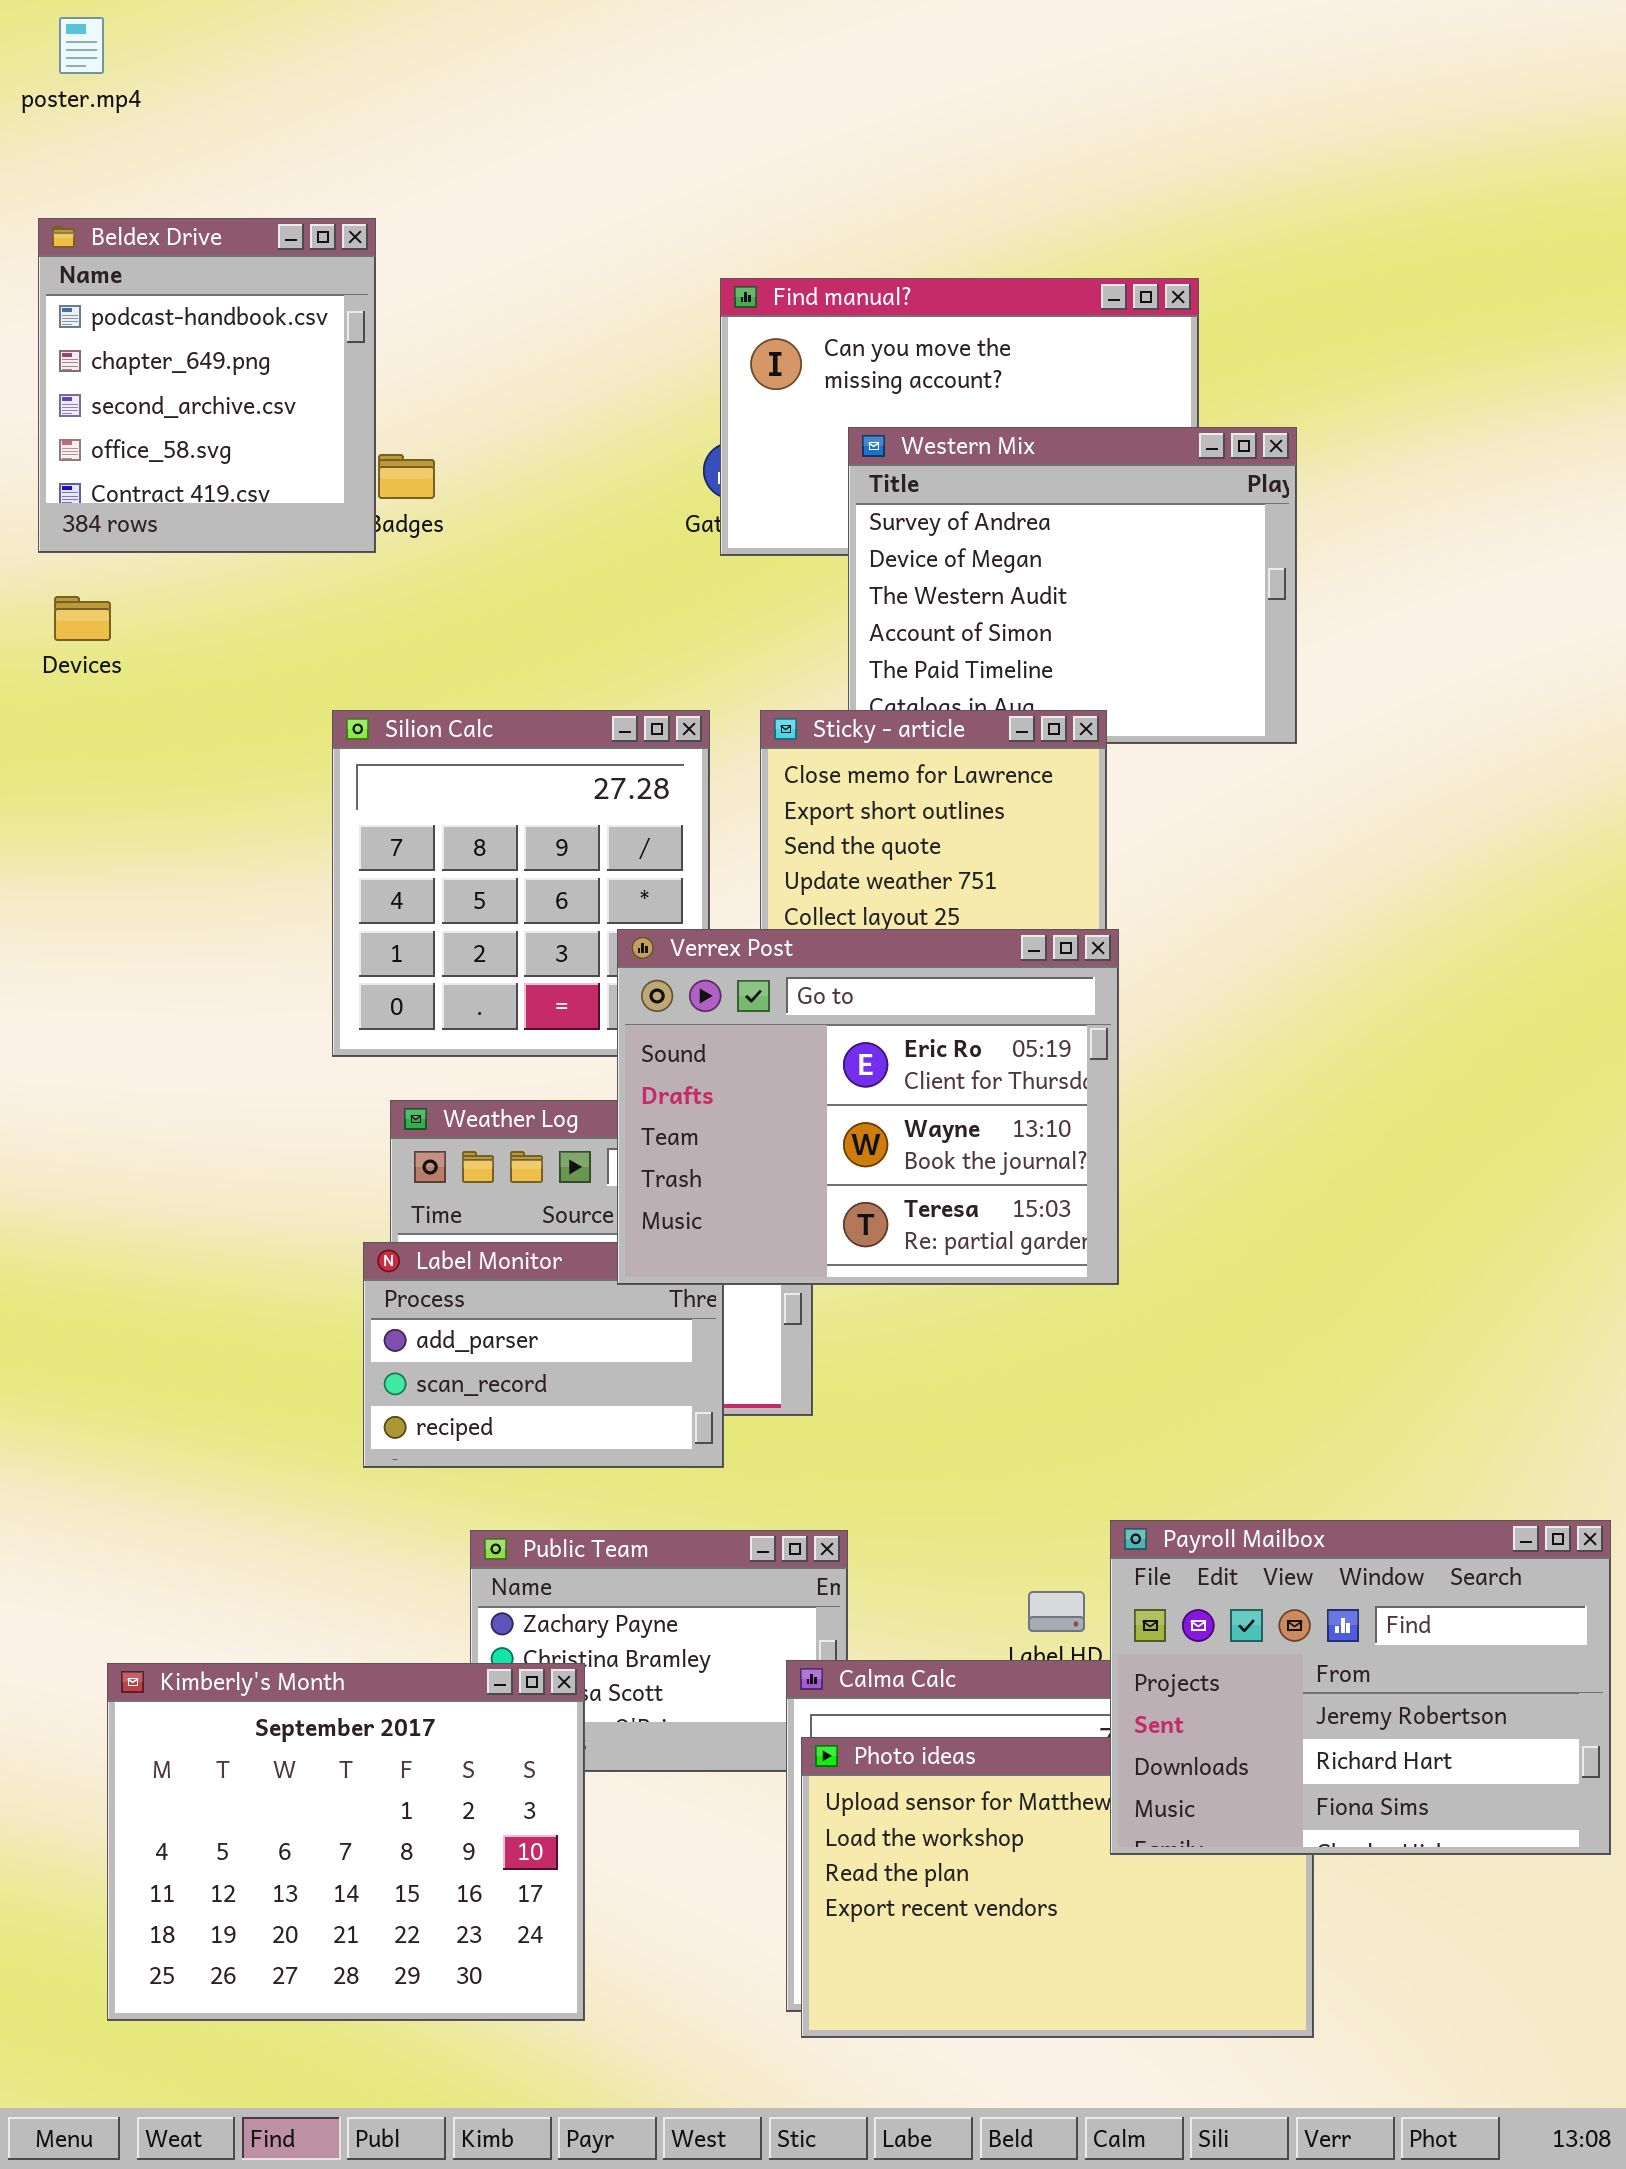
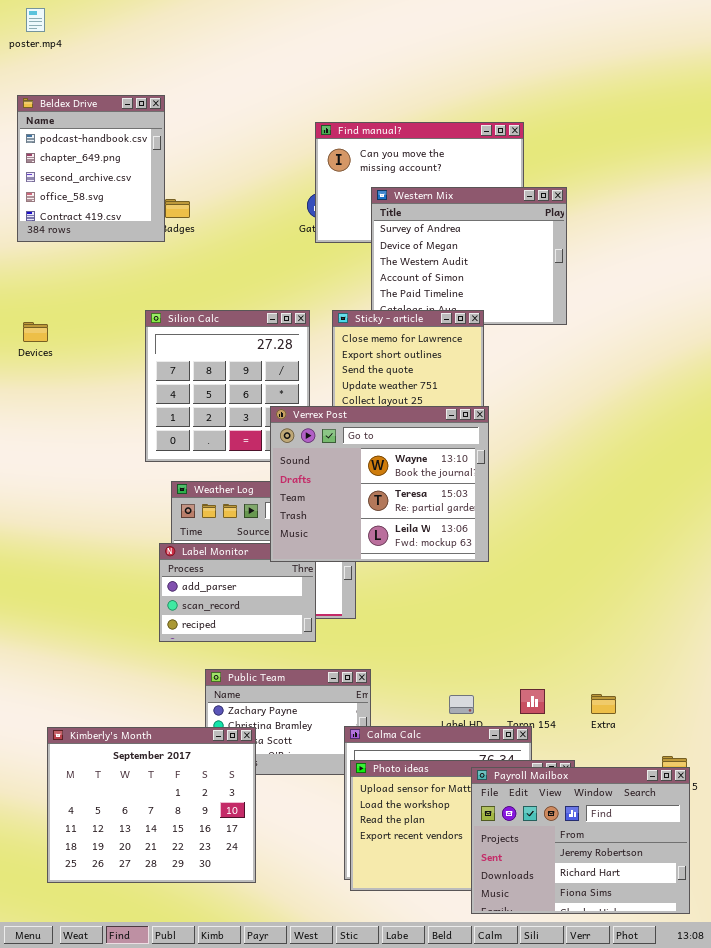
Devices: [54,596,111,641] -> [23,322,48,342], moved
Verrex Post: [617,929,1119,1285] -> [270,406,489,562], scrolled down 1 row
Payroll Mailbox: [1110,1520,1611,1855] -> [471,767,690,914], moved

